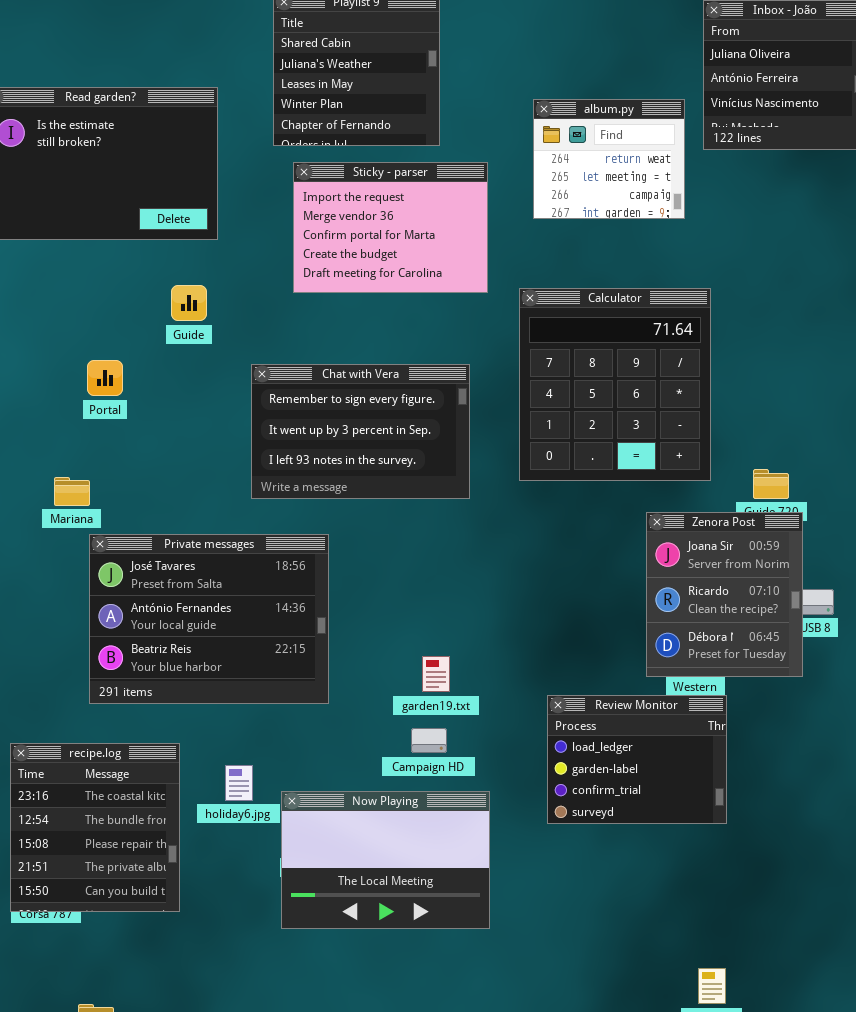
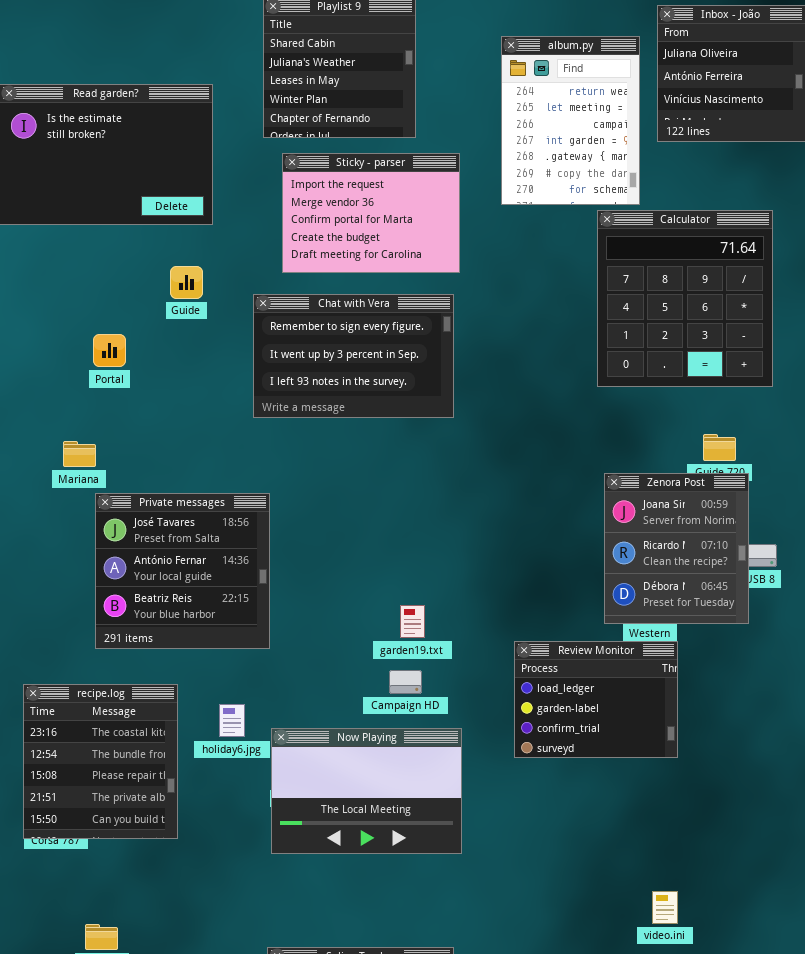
album.py: [533,99,685,219] -> [501,36,640,205], resized
Calculator: [519,288,711,481] -> [597,210,773,387], moved
Chat with Vera: [251,364,470,499] -> [253,294,454,418], moved
Private messages: [89,534,329,704] -> [95,493,270,649], resized

